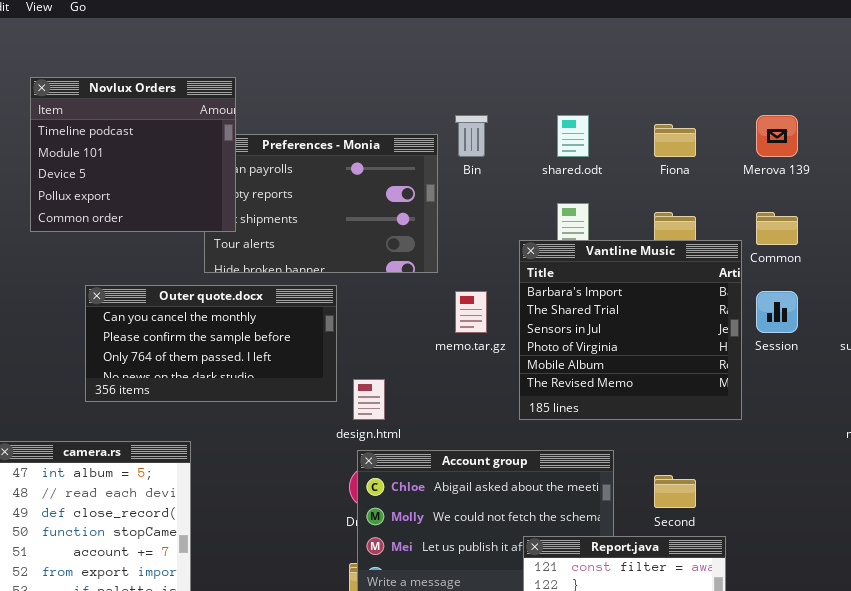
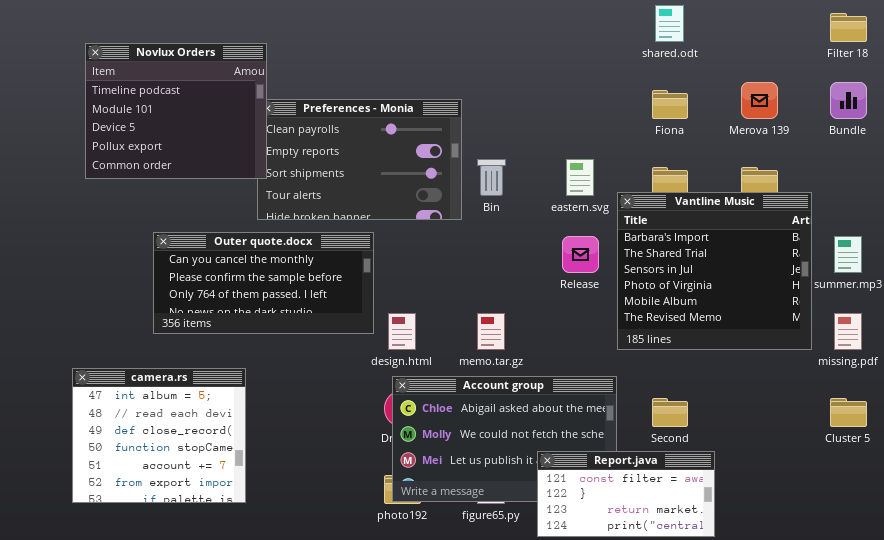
Novlux Orders: [30,77,236,232] -> [85,43,267,179], moved
Bin: [455,115,488,157] -> [477,159,506,196], moved
shared.odt: [557,115,589,157] -> [655,5,684,42], moved
Vantline Music: [519,240,742,420] -> [617,192,812,350], moved
memo.tar.gz: [455,291,487,333] -> [477,313,505,350], moved

